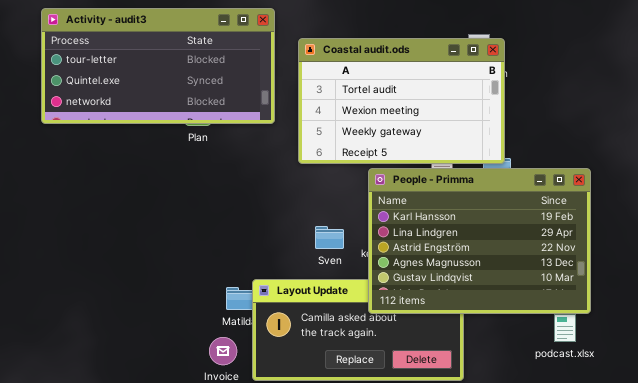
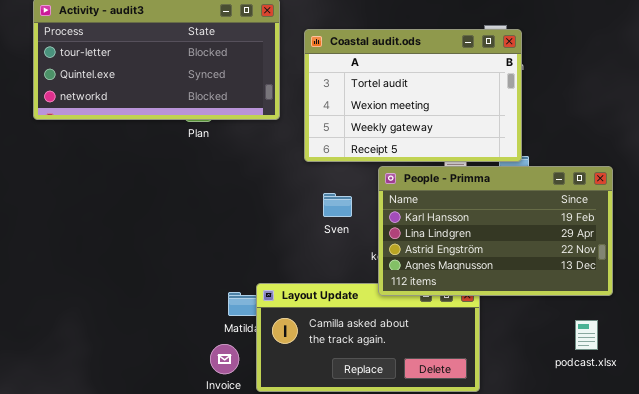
People - Primma: [368,168,591,314] -> [378,166,613,296], resized
Sven: [315,226,344,249] -> [323,193,352,217], moved

